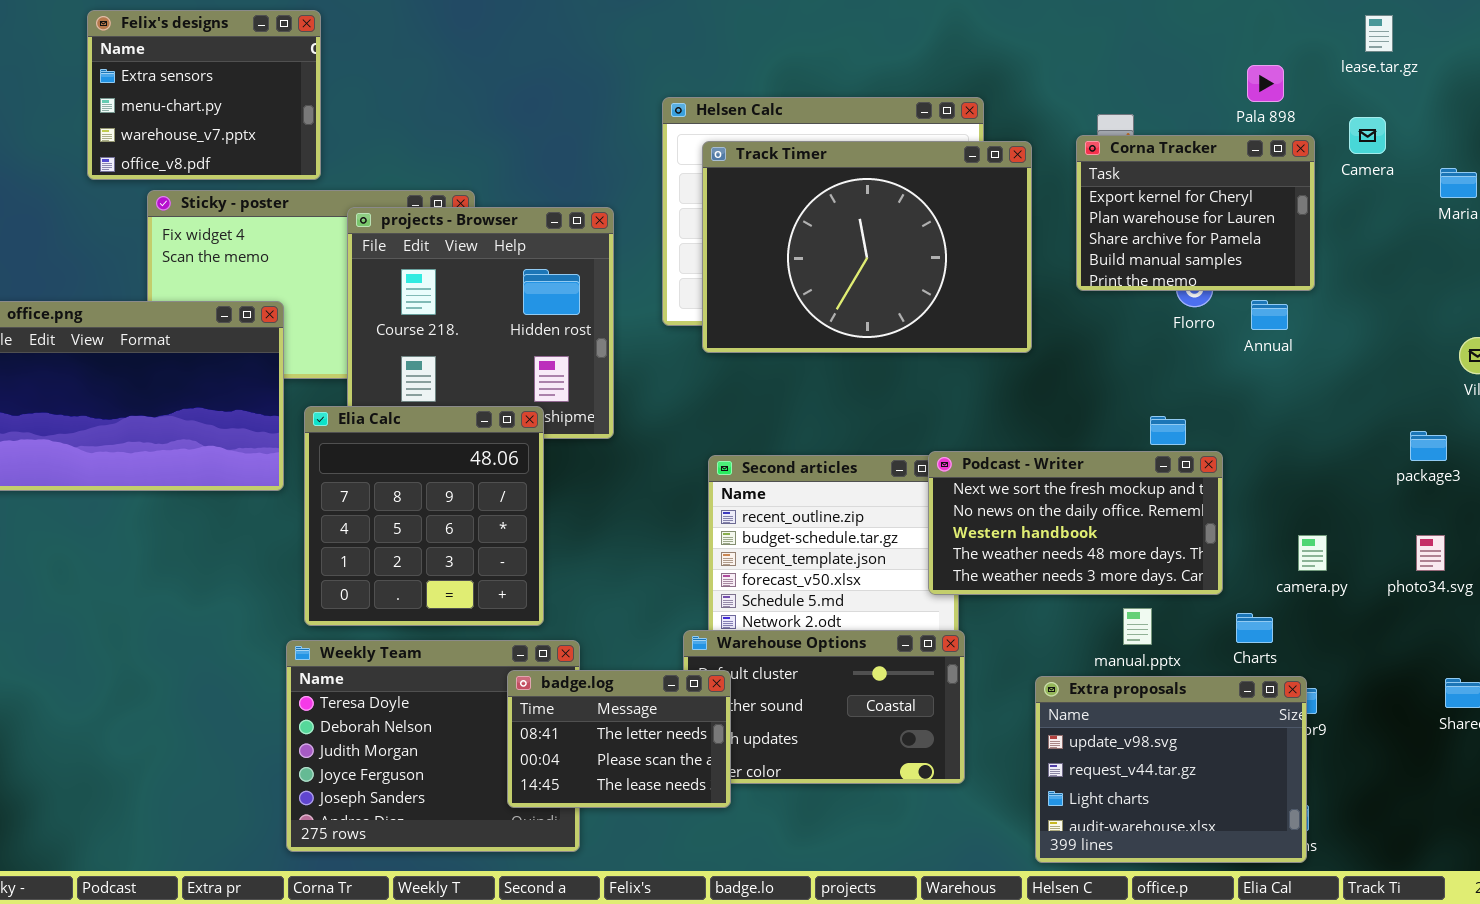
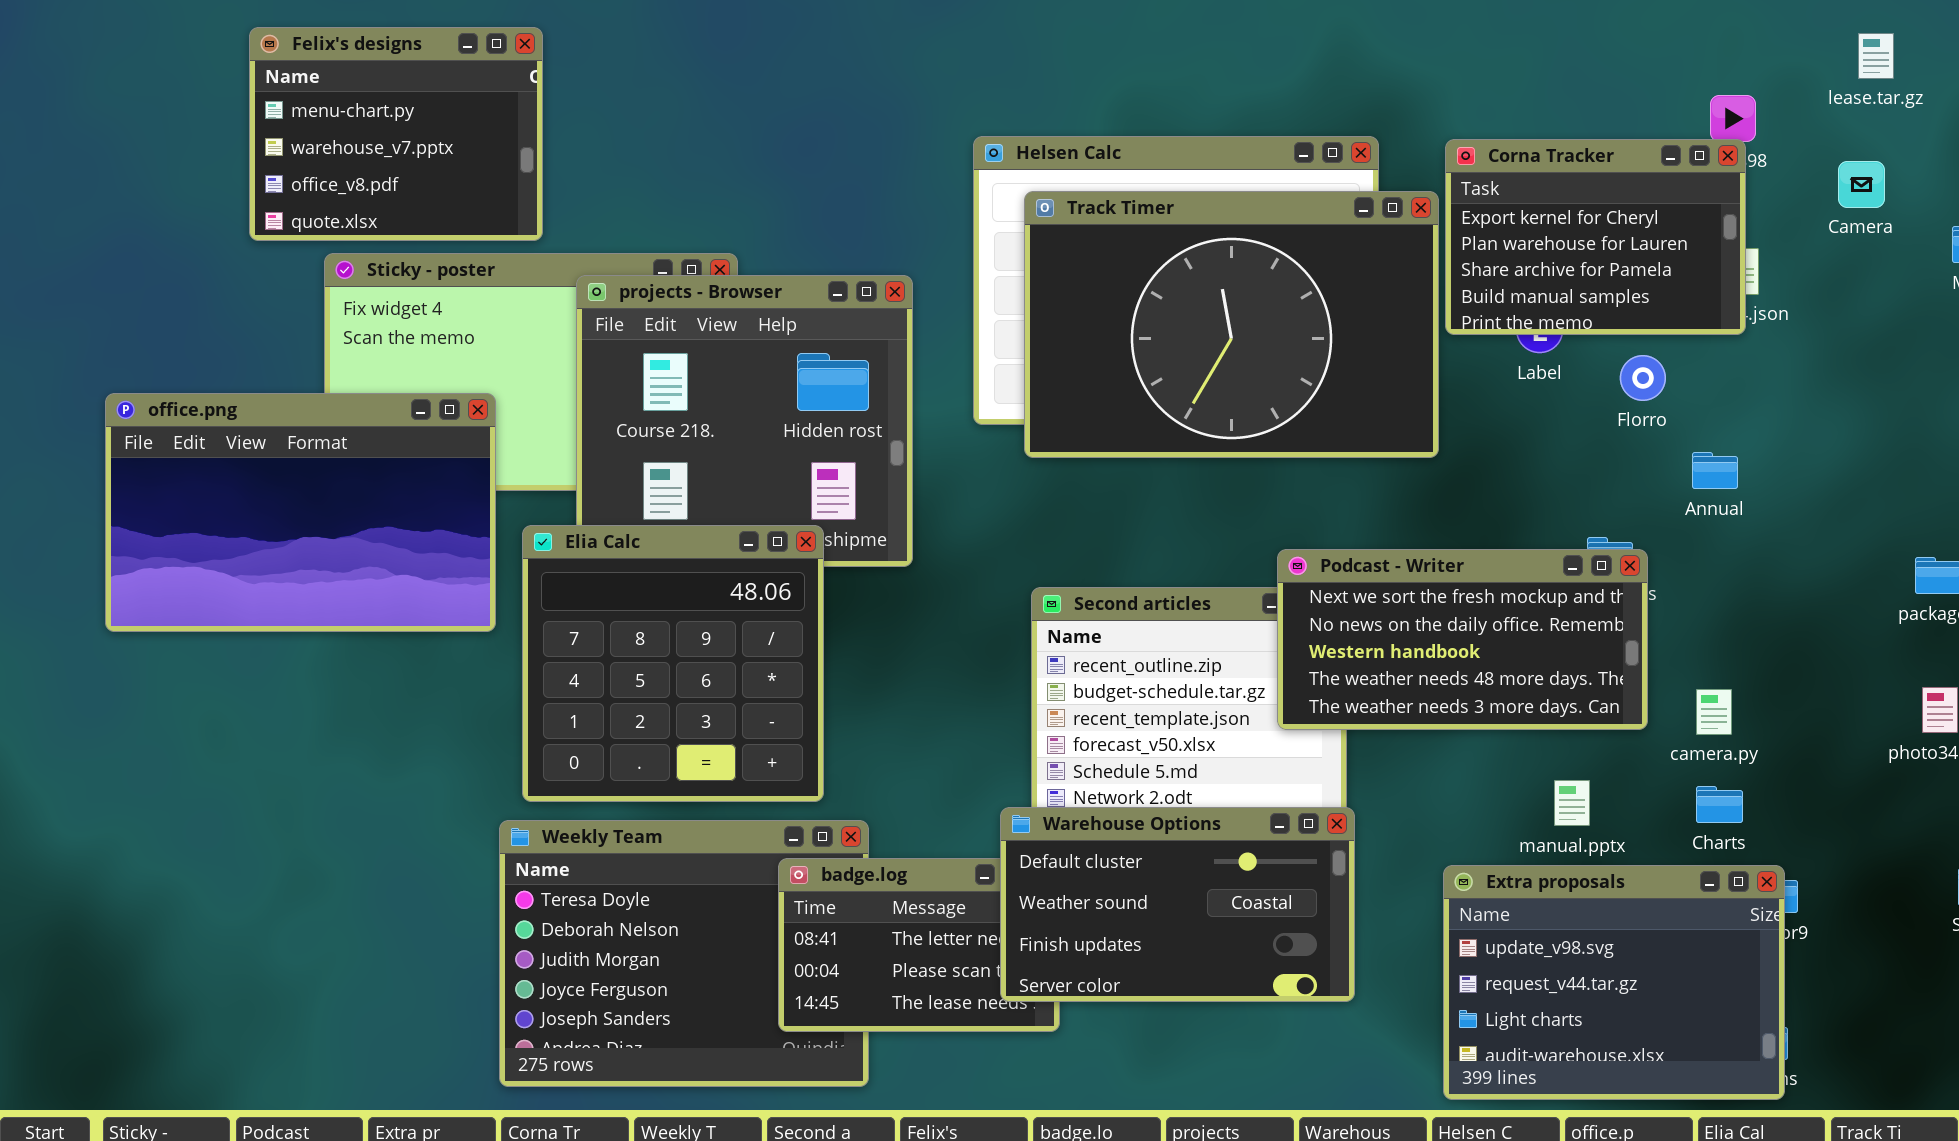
Felix's designs: [87,10,321,180] -> [249,27,543,241], scrolled down 1 row
Corna Tracker: [1076,135,1315,291] -> [1445,139,1746,335], moved
Annual: [1251,300,1288,330] -> [1692,452,1738,489], moved
Podcast - Writer: [928,451,1223,595] -> [1277,549,1648,730], moved
camera.py: [1298,535,1327,571] -> [1696,689,1732,735], moved
Warehouse Options: [683,630,965,784] -> [1000,807,1355,1002], raised

